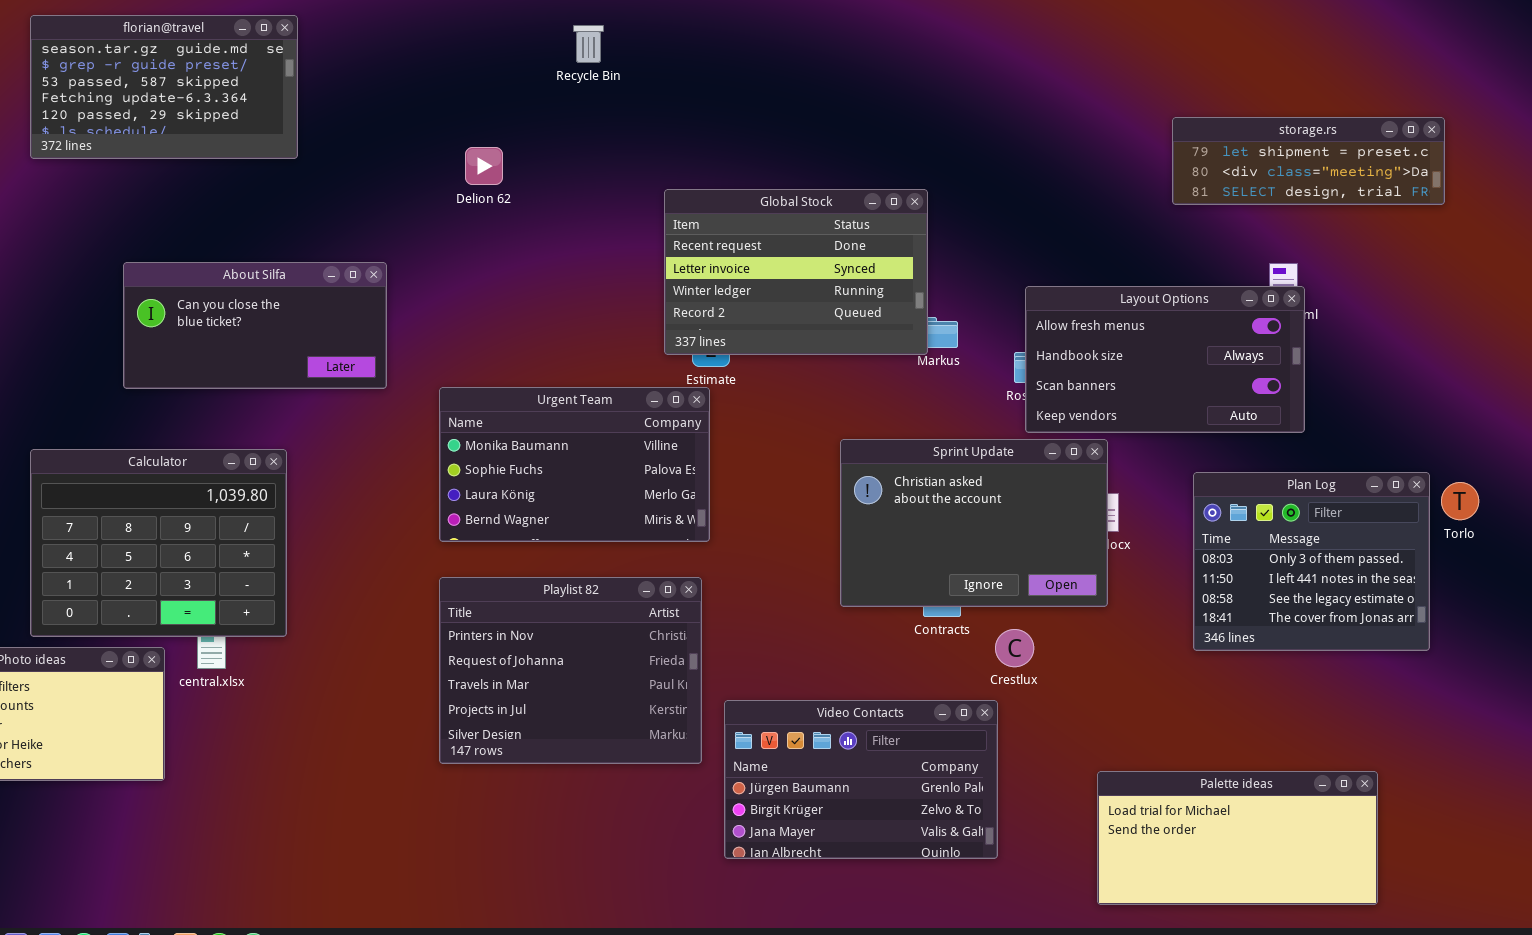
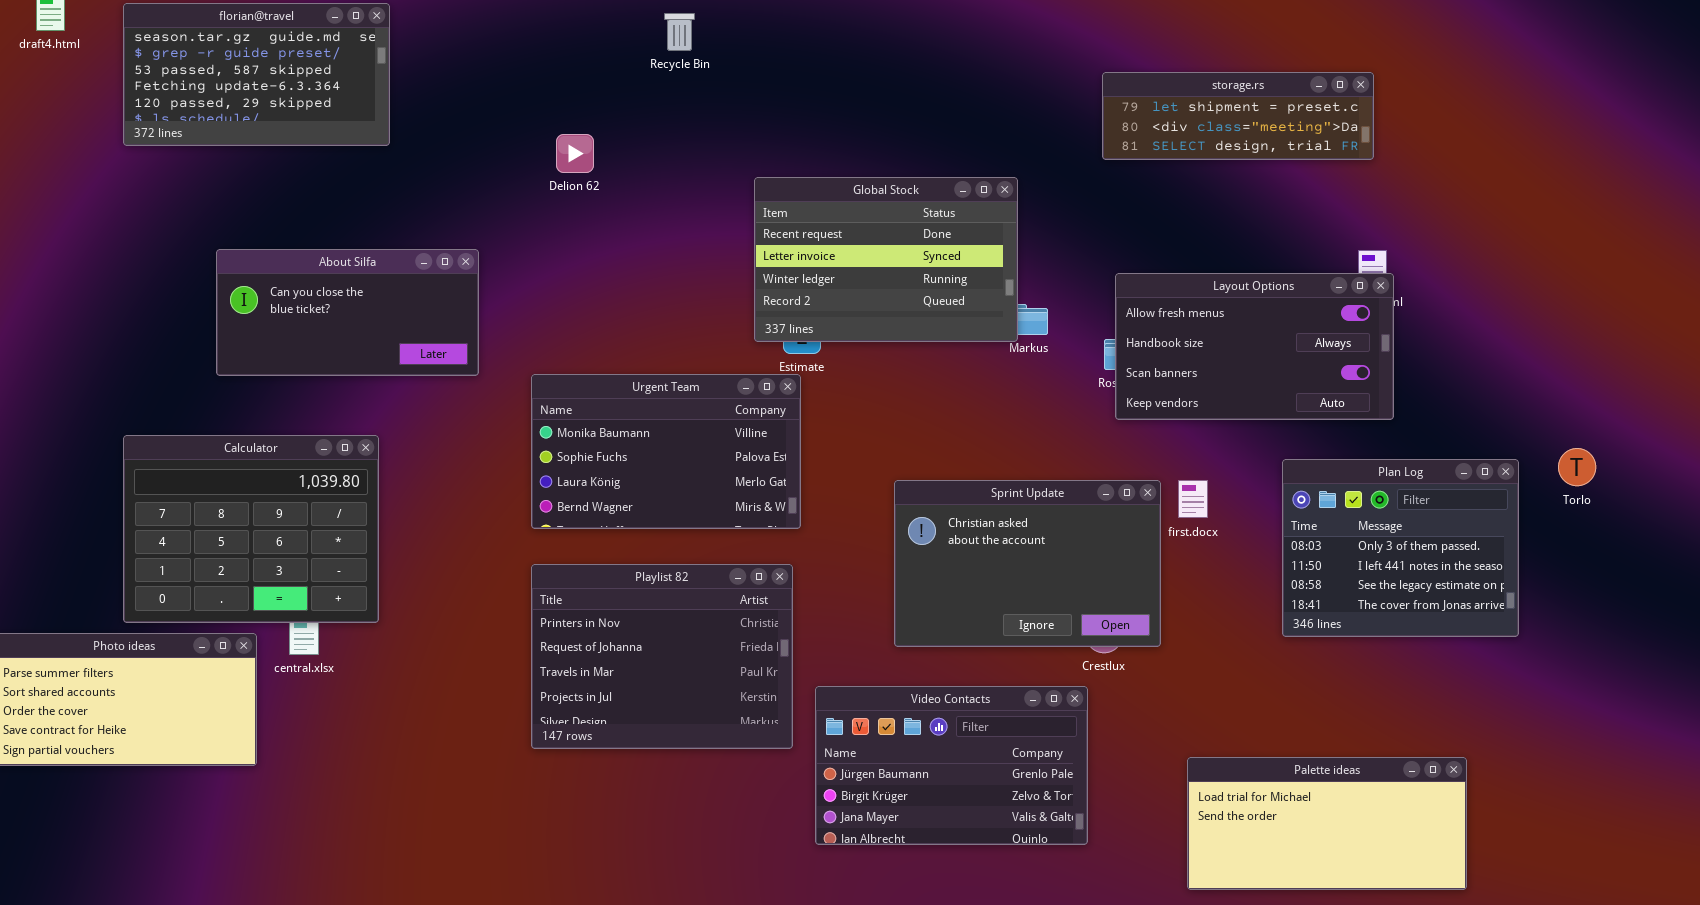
storage.rs: [1172,117,1445,205] -> [1102,72,1374,160], moved
Sprint Update: [840,439,1108,607] -> [894,480,1161,647], moved
Torlo: [1441,482,1479,520] -> [1558,448,1596,486], moved

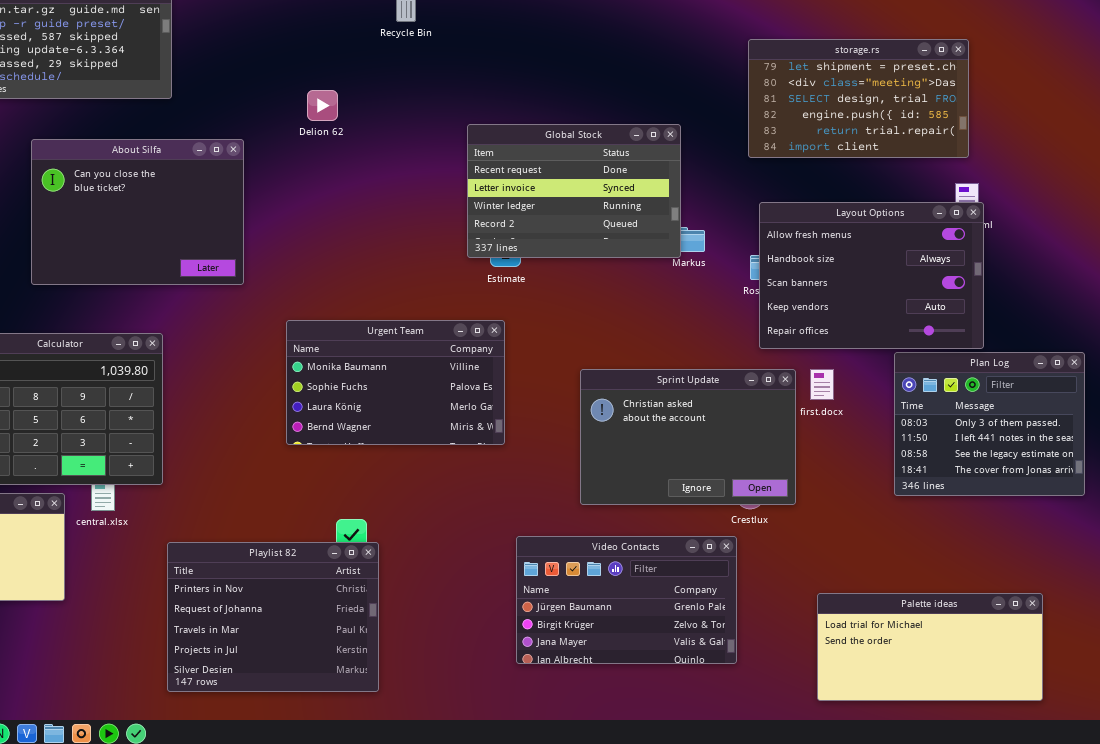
storage.rs: [1102,72,1374,160] -> [748,39,969,158], resized
About Silfa: [216,249,479,376] -> [31,139,244,285], resized
Layout Options: [1115,273,1394,420] -> [759,202,984,349], resized
Urgent Team: [531,374,801,529] -> [286,320,505,445], moved
Playlist 82: [531,564,793,749] -> [167,542,379,692], moved

